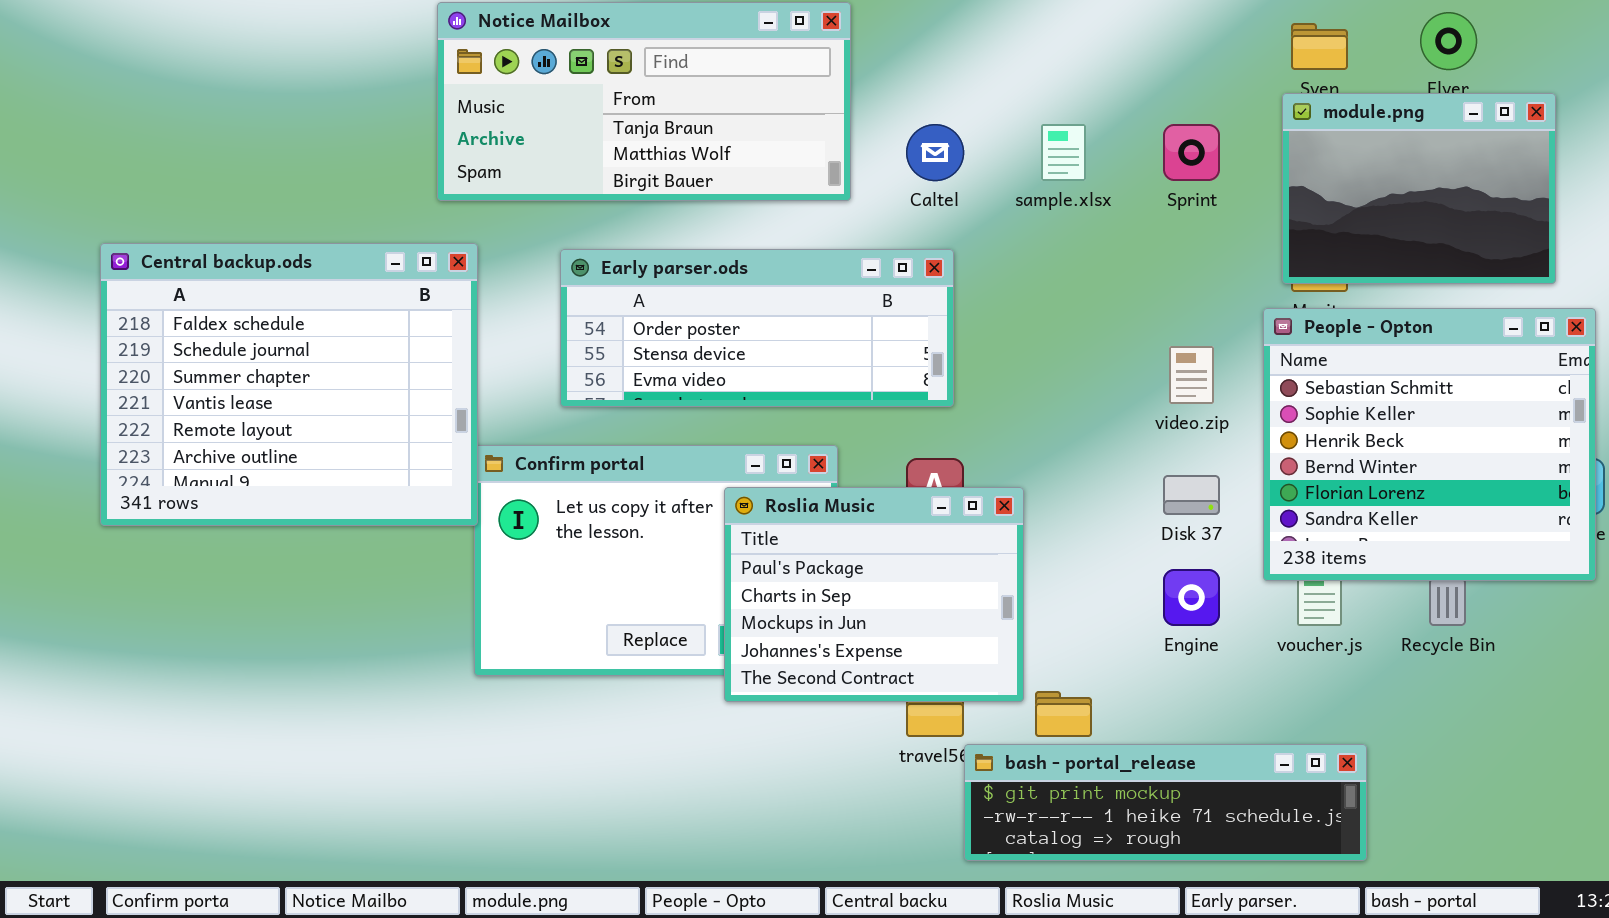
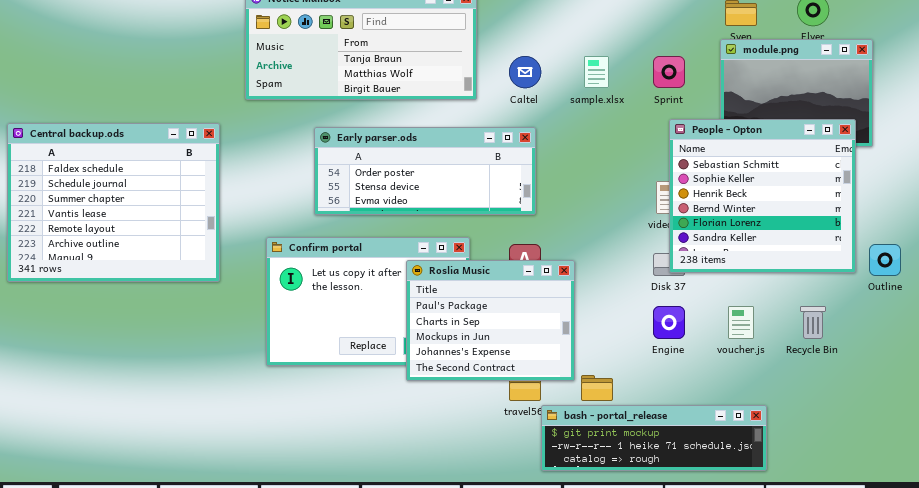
Central backup.ods: [100,243,478,526] -> [7,123,220,282], moved
People - Opton: [1263,308,1596,581] -> [669,119,856,273], moved

